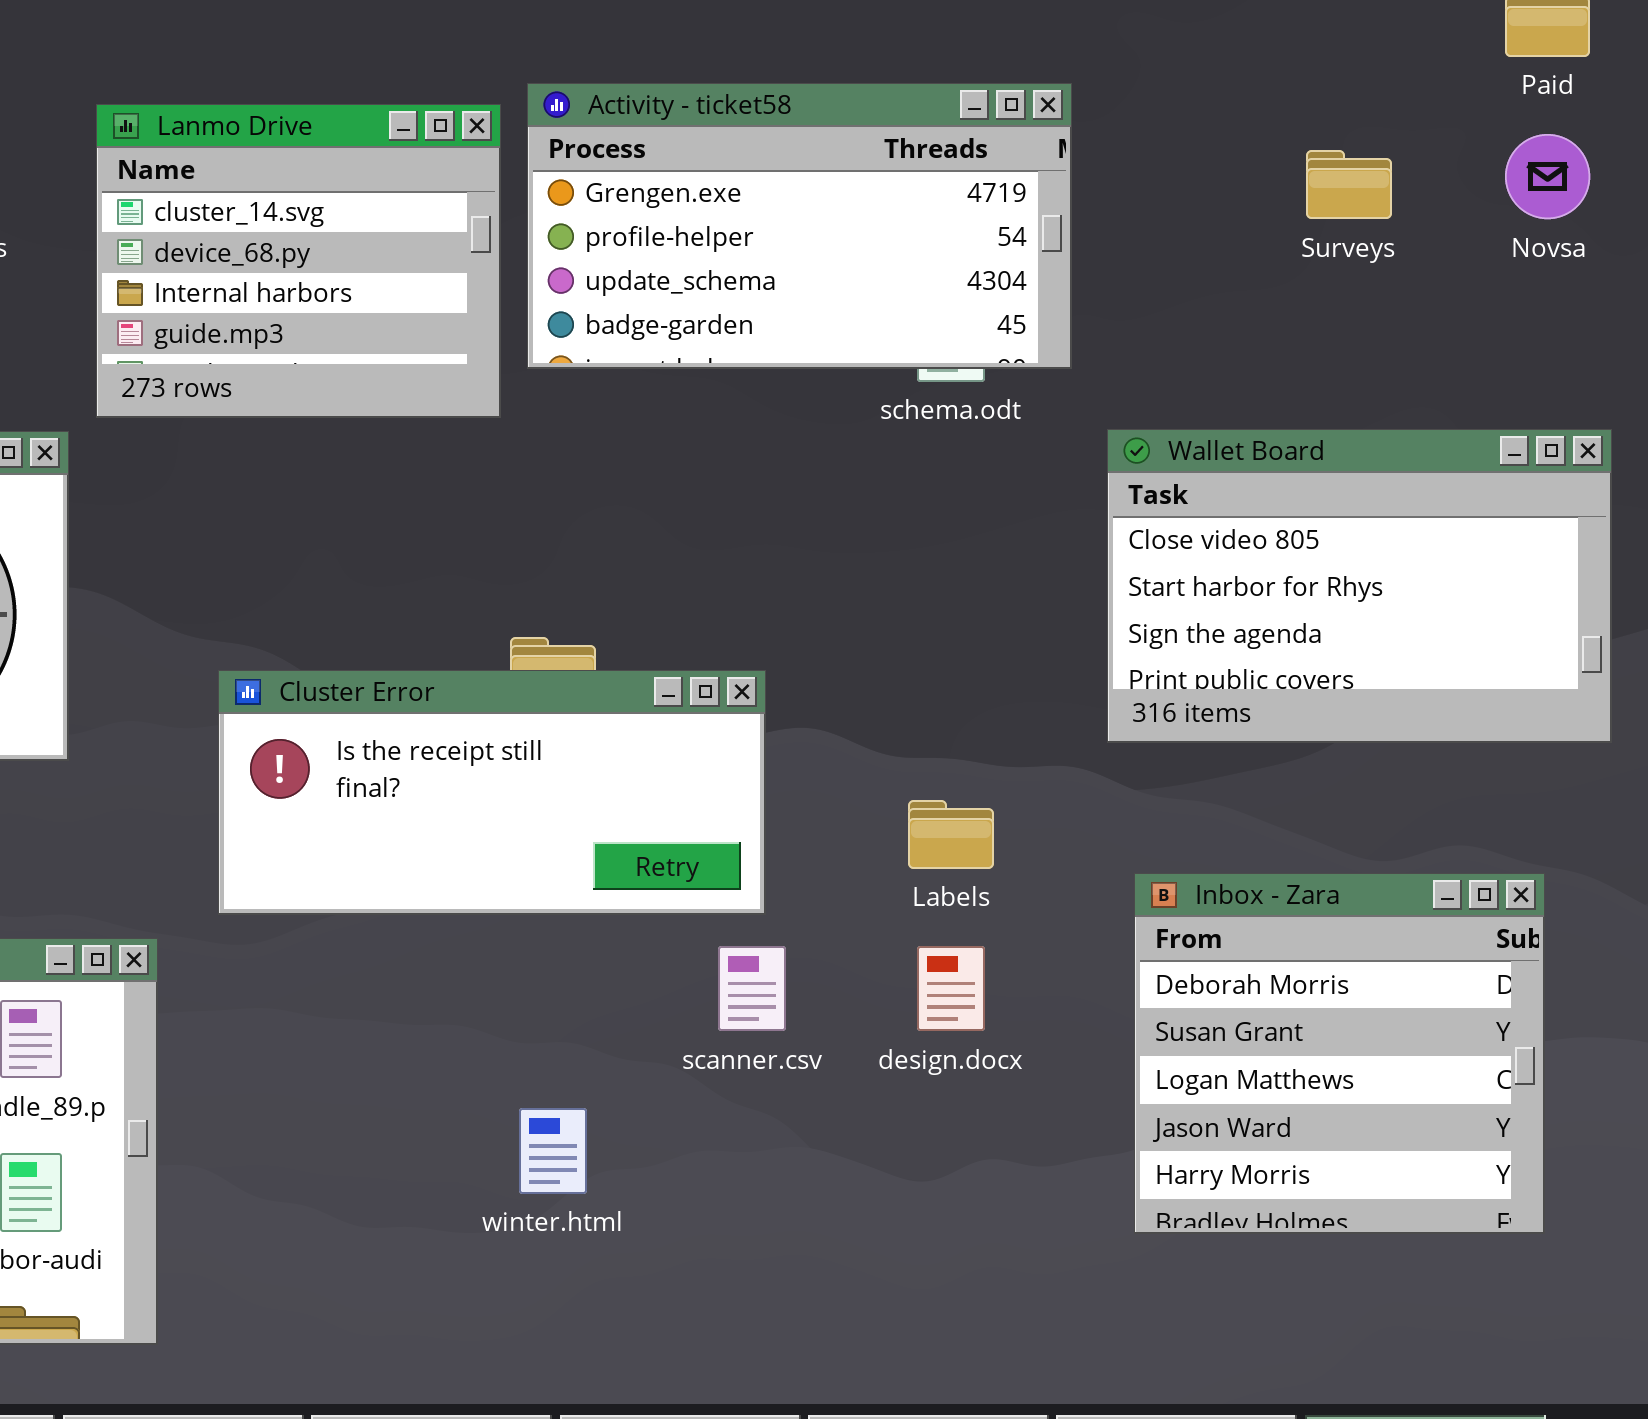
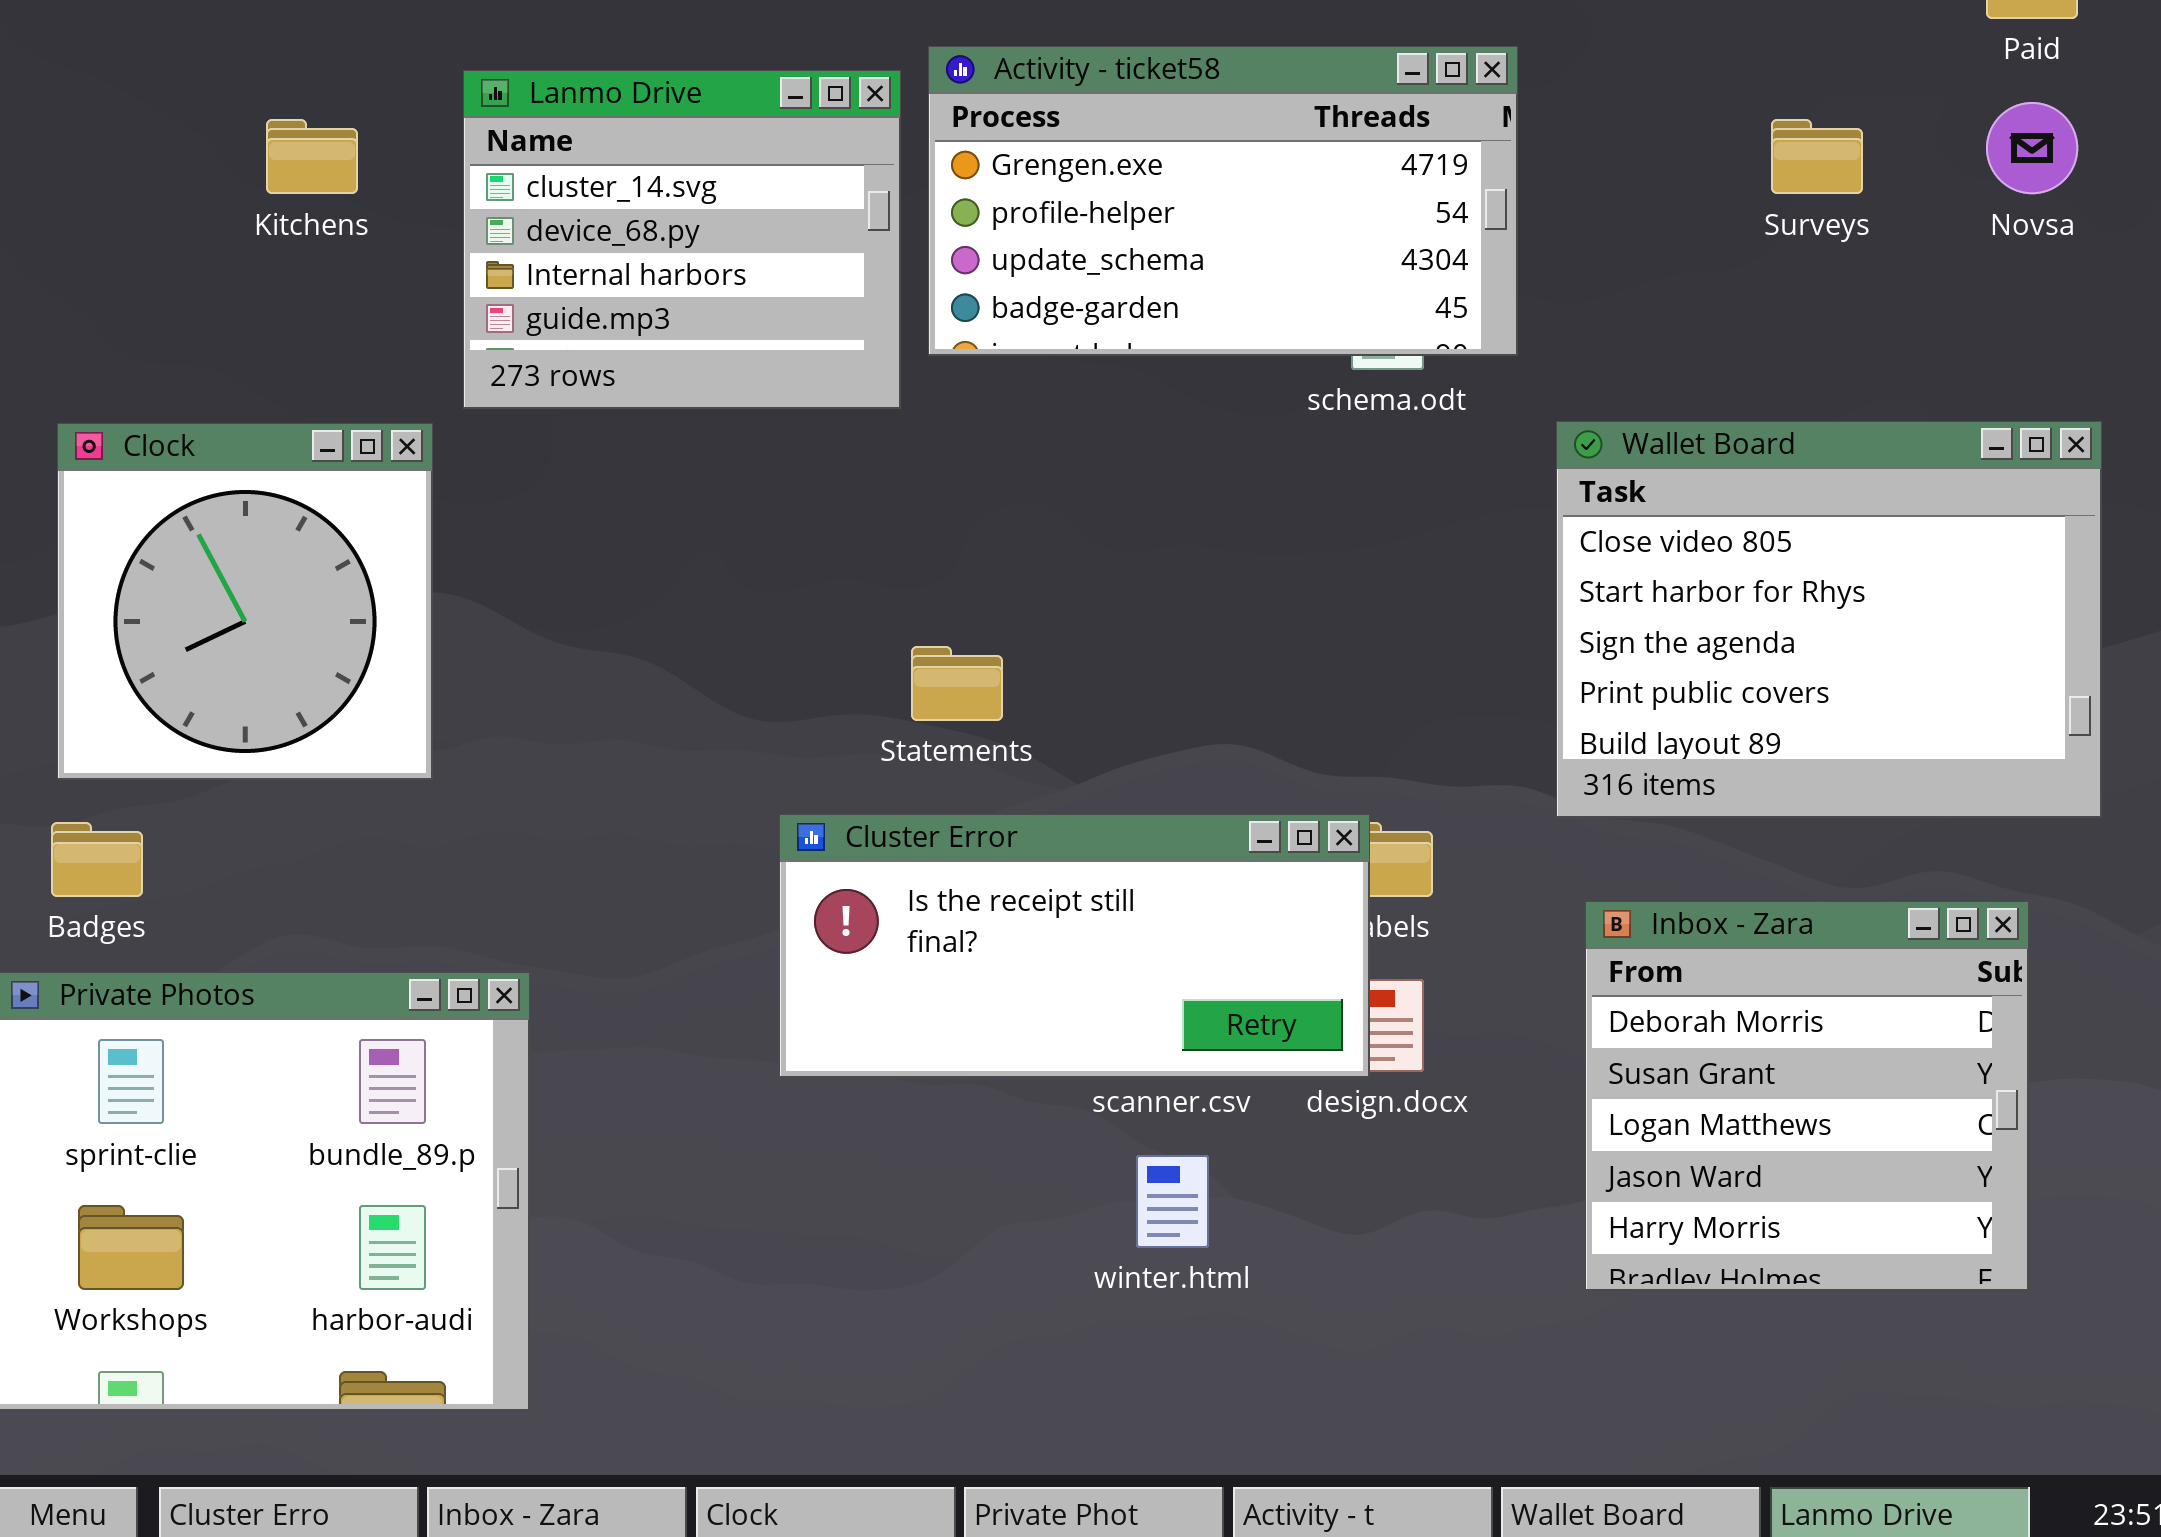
Wallet Board: [1107,429,1612,743] -> [1556,421,2102,818], resized
Cluster Error: [218,670,766,915] -> [779,814,1370,1078], moved
winter.html: [519,1108,587,1194] -> [1136,1155,1209,1248], moved

